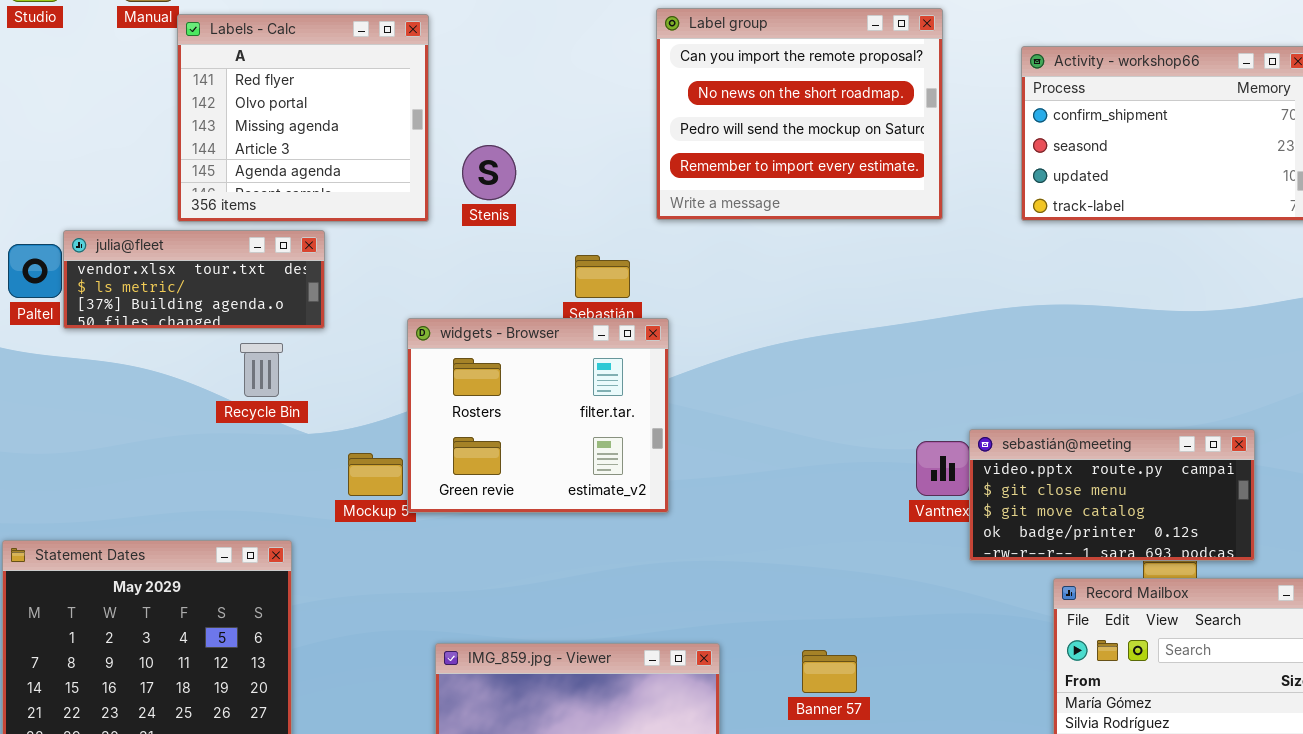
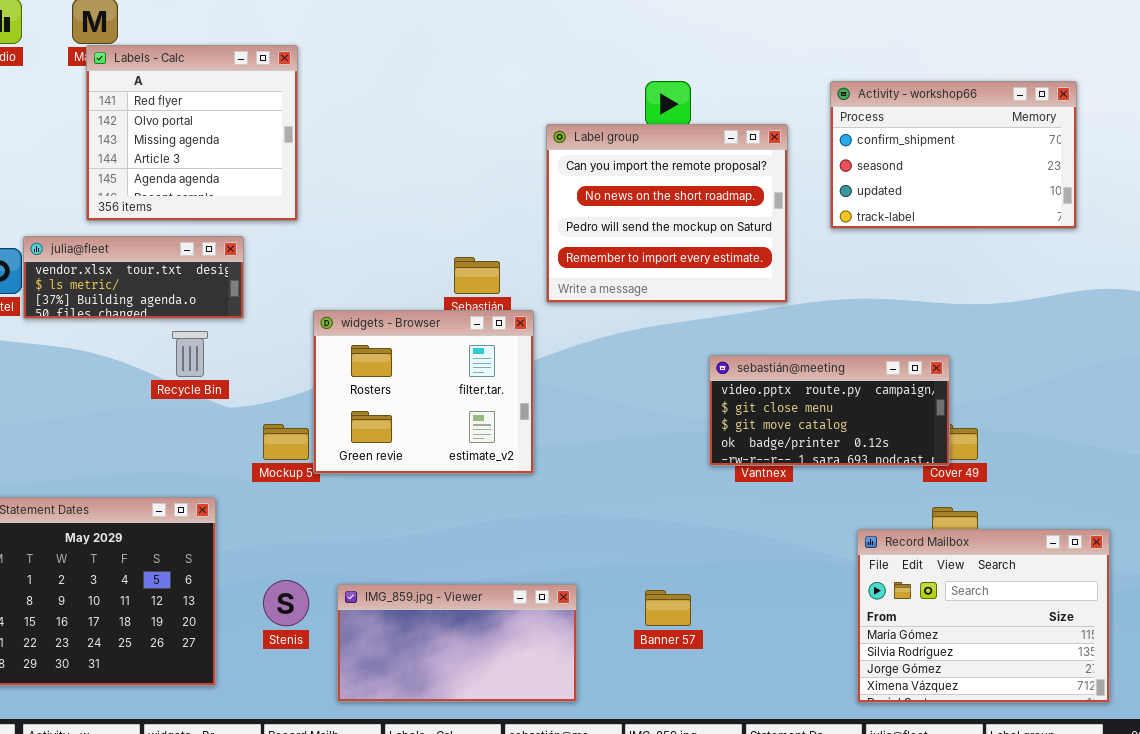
Label group: [656,8,943,220] -> [546,124,788,303], moved
Labels - Calc: [177,14,429,222] -> [86,45,298,221], moved
Stenis: [462,145,516,200] -> [263,580,309,626], moved
sebastián@meeting: [969,429,1255,561] -> [709,355,950,466], moved

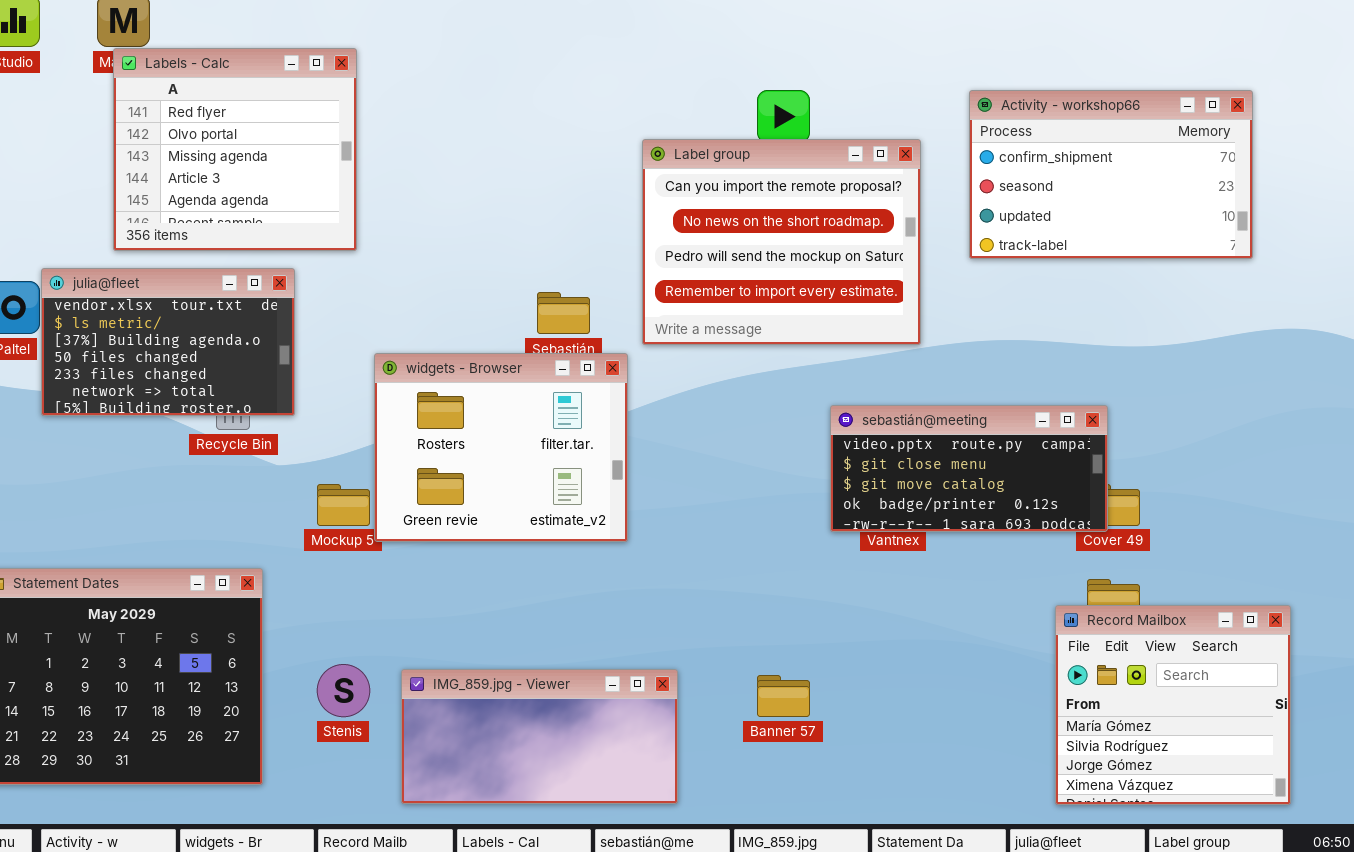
julia@fleet: [23,236,244,319] -> [41,268,295,416], resized
Record Mailbox: [857,529,1110,703] -> [1055,605,1291,805], resized

